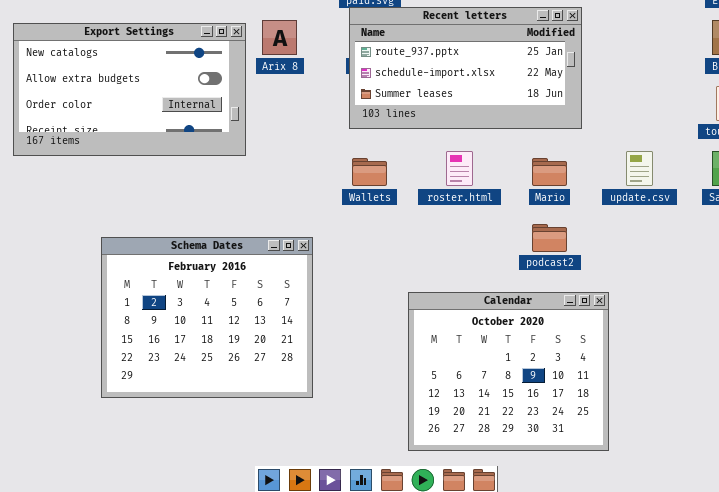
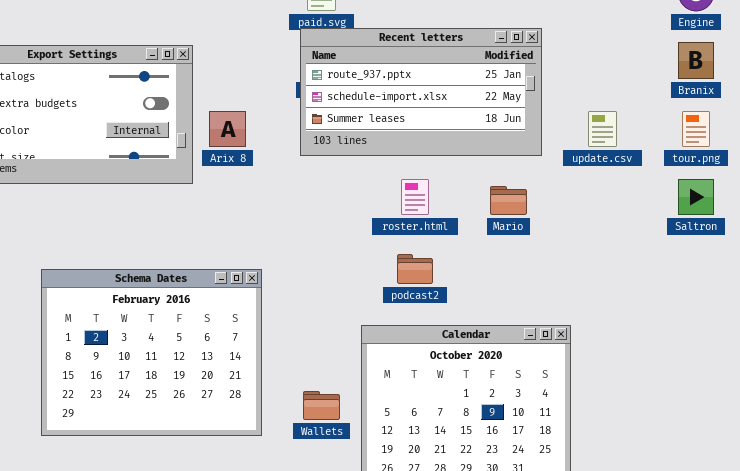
Arix 8: [262,20,297,55] -> [209,111,246,147], moved
update.csv: [626,151,653,186] -> [588,111,617,147], moved
Wallets: [352,158,387,186] -> [303,391,340,420], moved
podcast2: [532,224,567,252] -> [397,254,433,284], moved

